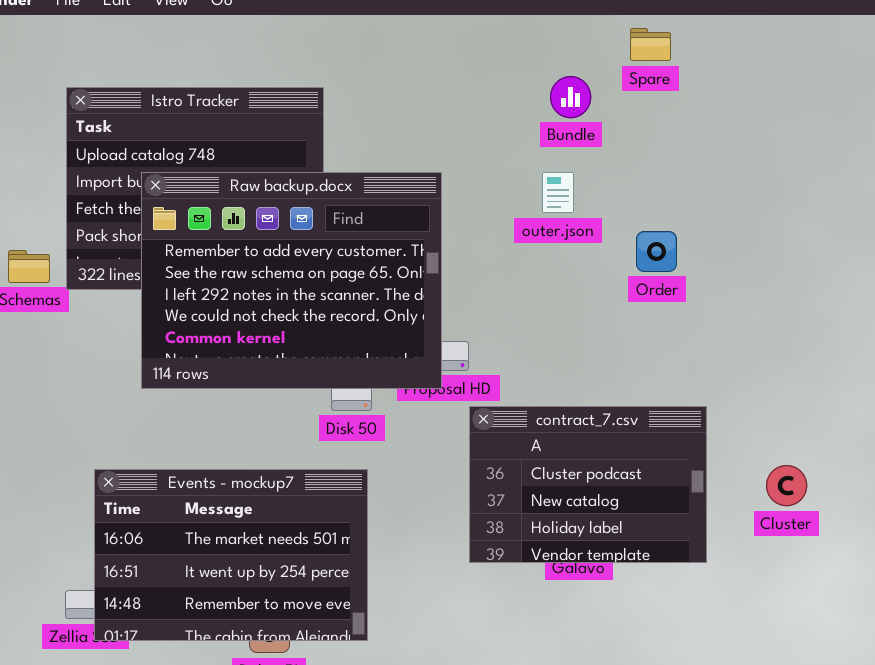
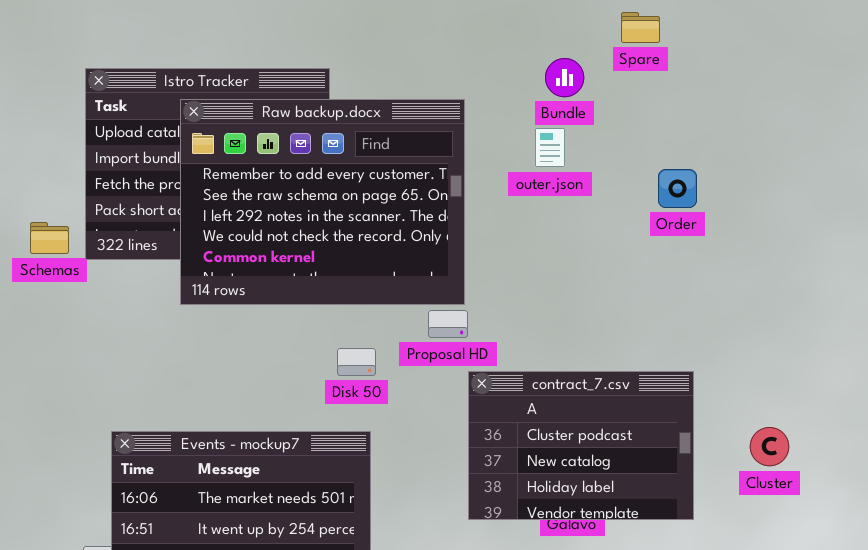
Raw backup.docx: [141,172,442,389] -> [180,99,465,305], moved
outer.json: [542,172,574,213] -> [535,128,565,167], moved
Order: [636,231,677,272] -> [658,169,697,208], moved

